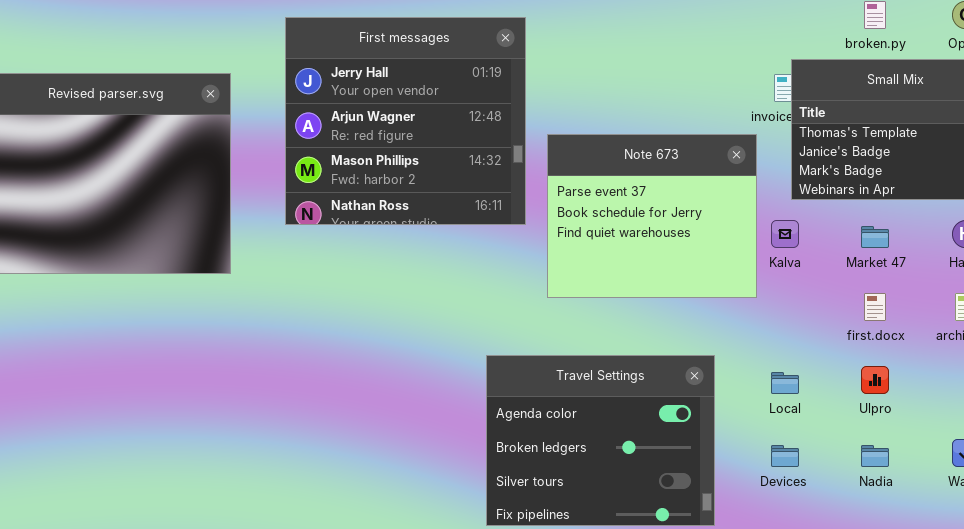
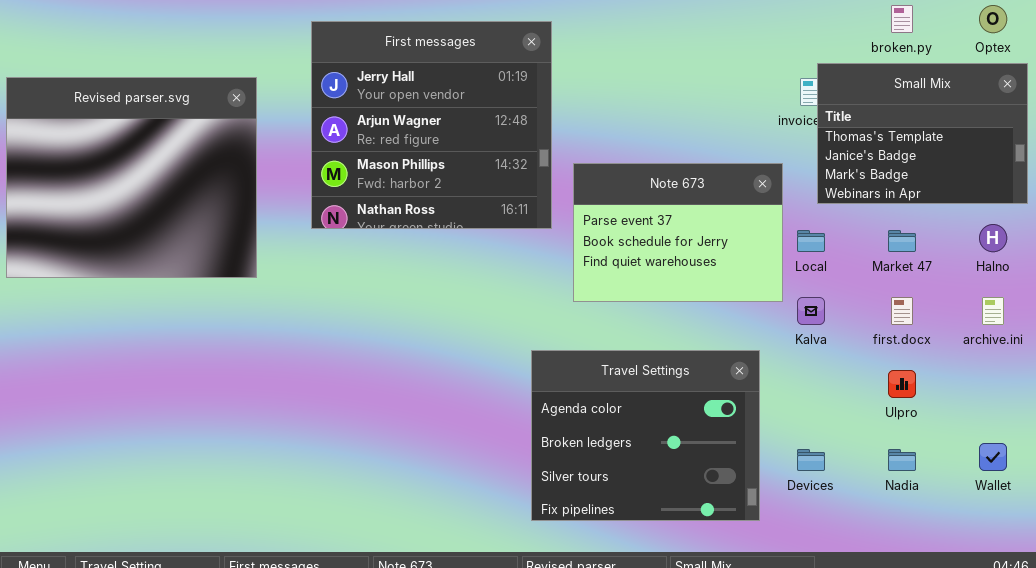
Note 673: [547,134,757,298] -> [573,163,783,302], resized
Kalva: [771,220,799,248] -> [797,297,825,325], moved
Travel Settings: [486,355,715,526] -> [531,350,760,521], moved
Local: [771,372,799,394] -> [797,230,825,252], moved

